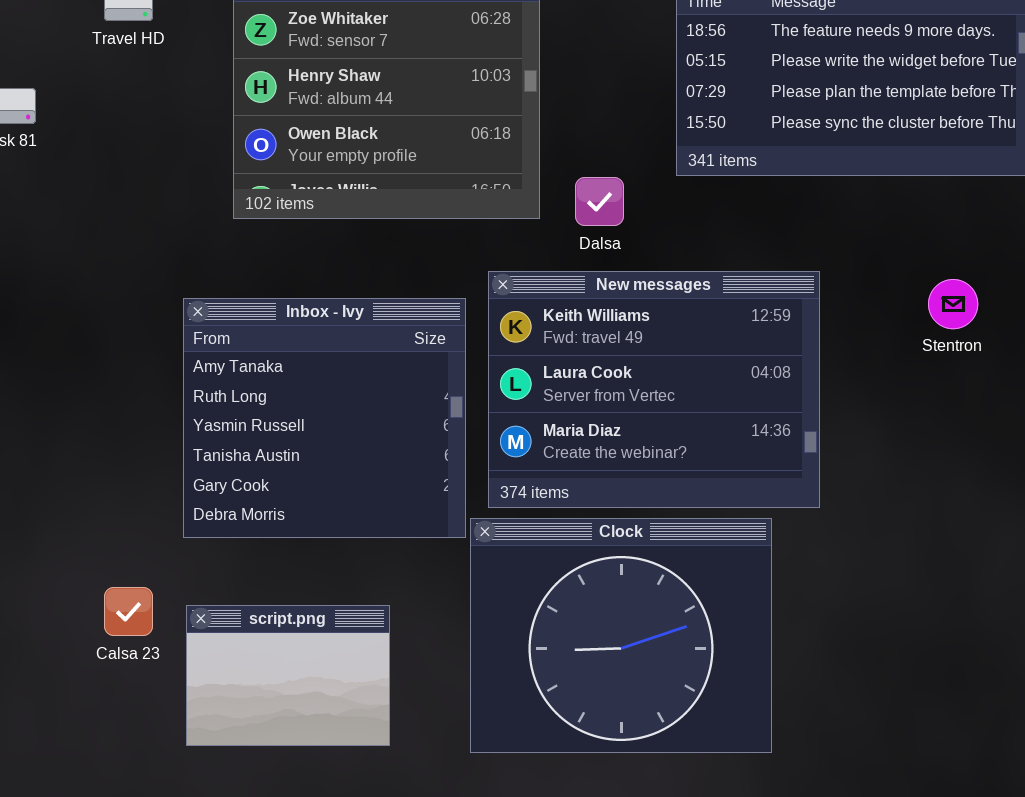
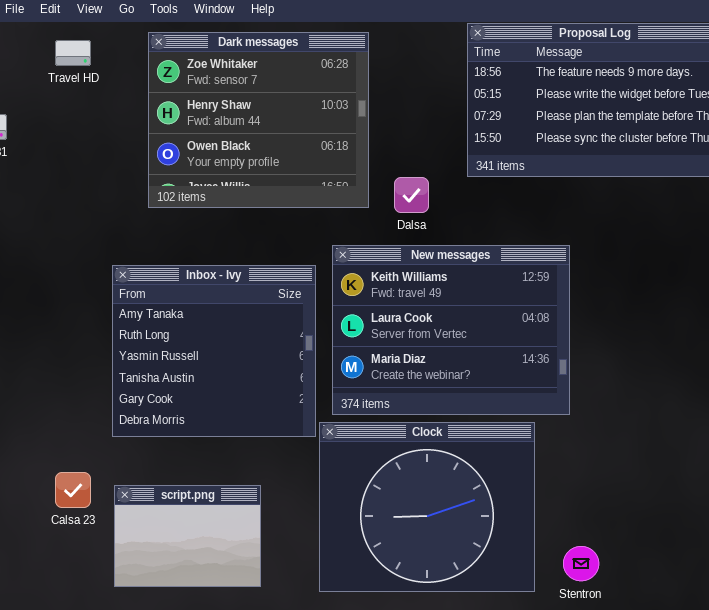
Stentron: [928,279,978,329] -> [563,546,599,581], moved

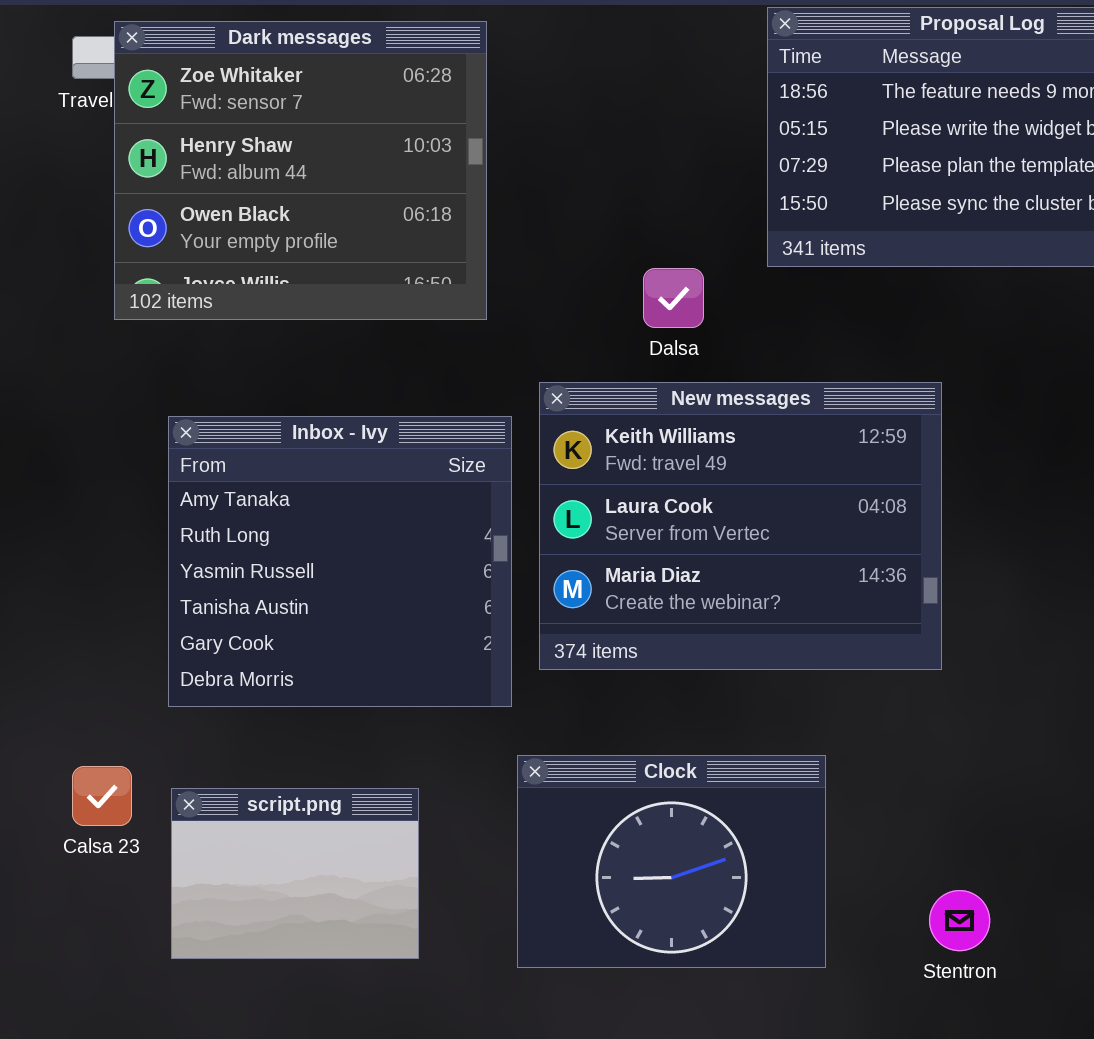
Dark messages: [148,32,369,208] -> [114,21,487,320], moved
Clock: [319,422,535,592] -> [517,755,826,968], resized

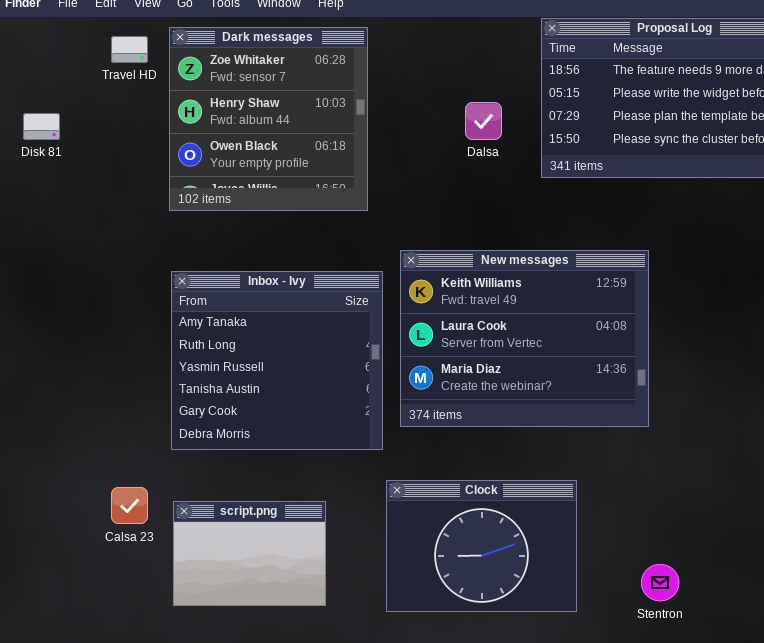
Dark messages: [114,21,487,320] -> [169,27,368,211], resized
Dalsa: [643,268,704,328] -> [465,102,502,140], moved

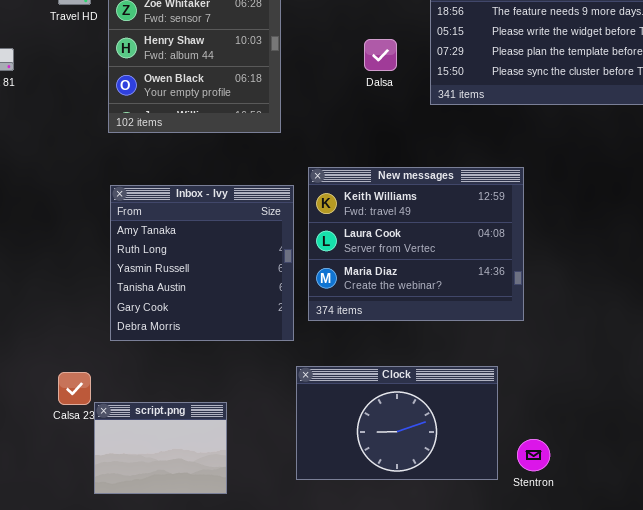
Clock: [386,480,577,612] -> [296,366,498,480], resized
script.png: [173,501,326,606] -> [94,402,227,494], moved

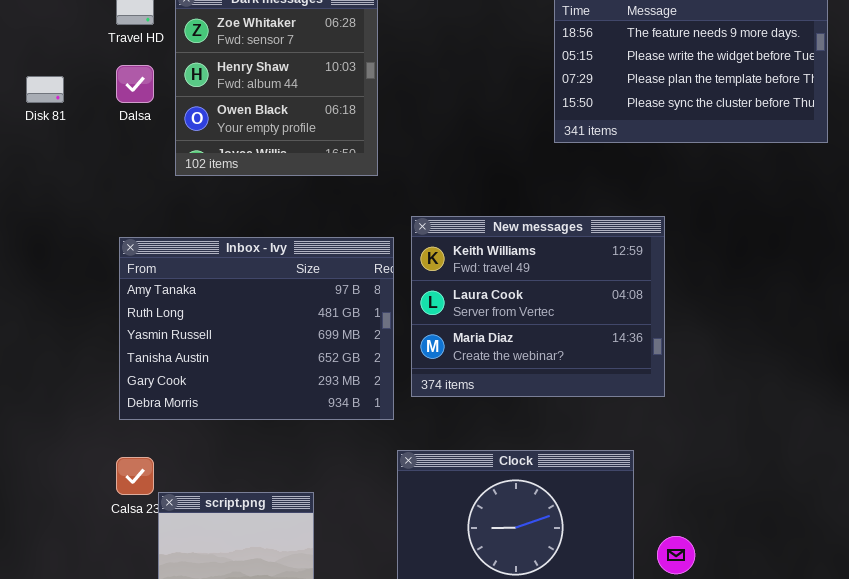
Dalsa: [364,39,397,71] -> [116,65,154,103], moved
Inbox - Ivy: [110,185,294,341] -> [119,237,394,420], resized

